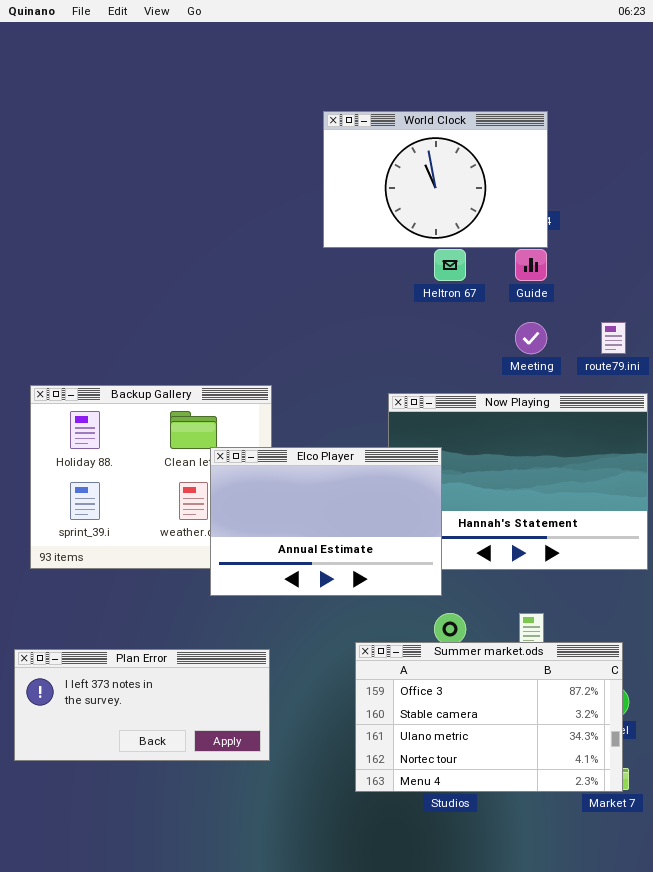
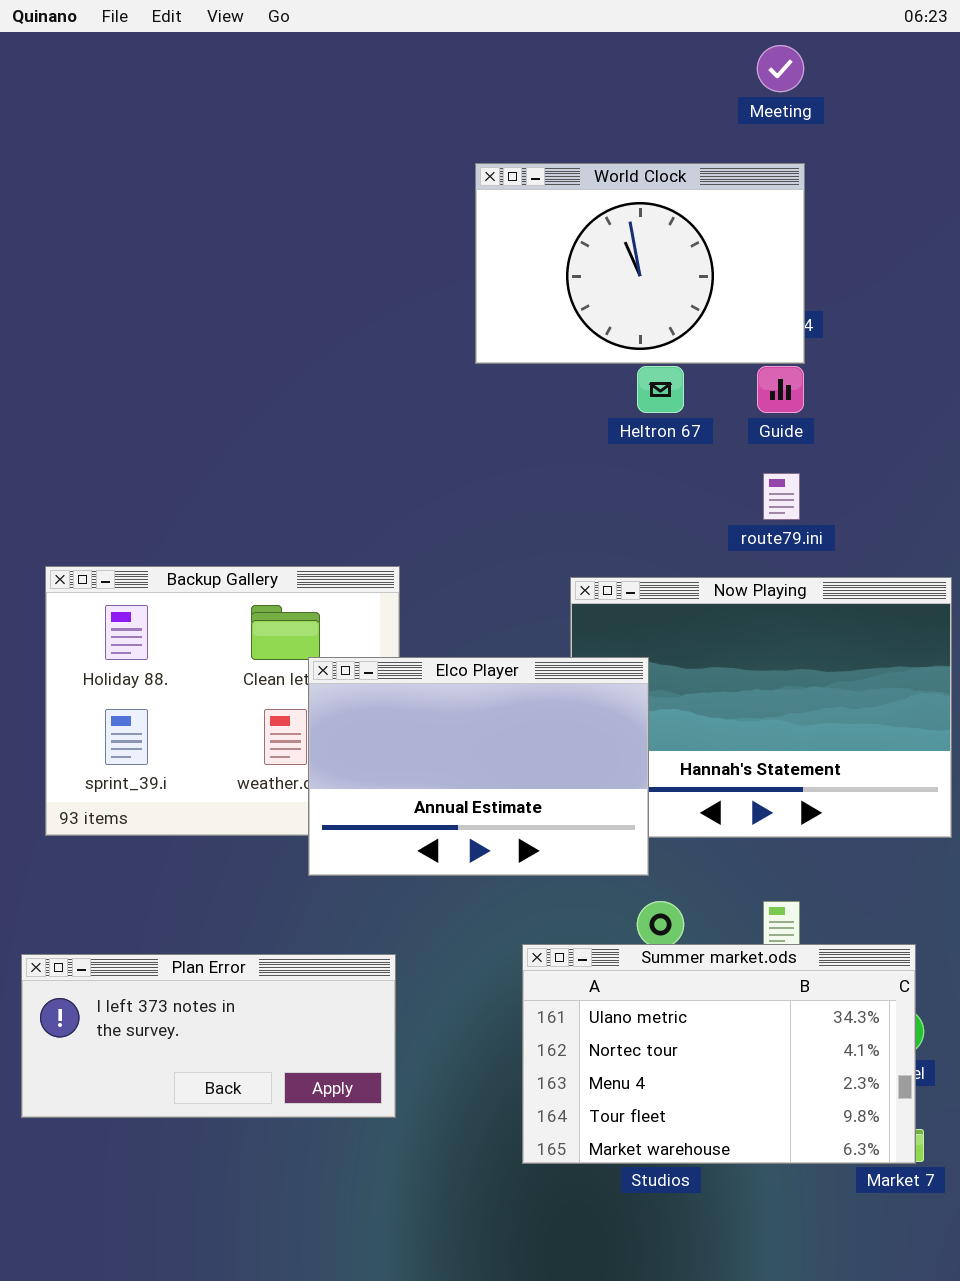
Meeting: [515,322,547,354] -> [757,45,804,92], moved
route79.ini: [601,322,626,354] -> [763,473,800,520], moved
Summer market.ods: [355,642,623,792] -> [522,944,916,1164], scrolled down 2 rows

